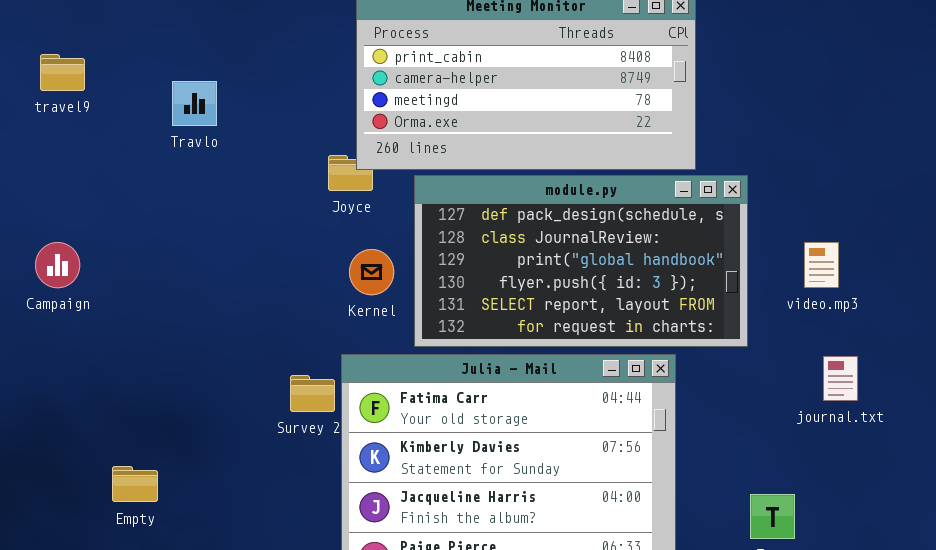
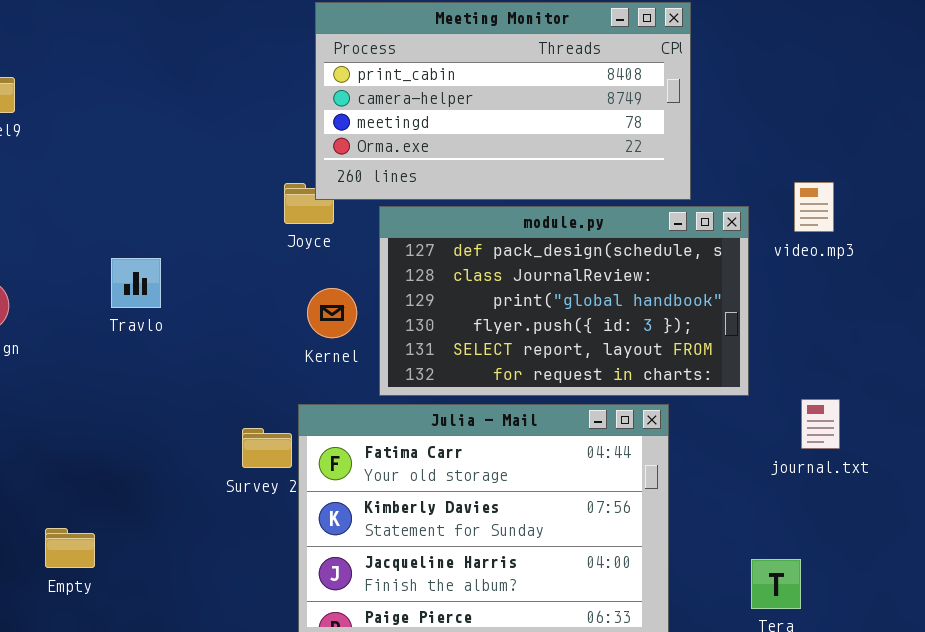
Travlo: [172,81,217,126] -> [111,258,161,308], moved
video.mp3: [804,242,839,288] -> [794,182,834,232], moved
journal.txt: [823,356,858,401] -> [801,399,840,449], moved

